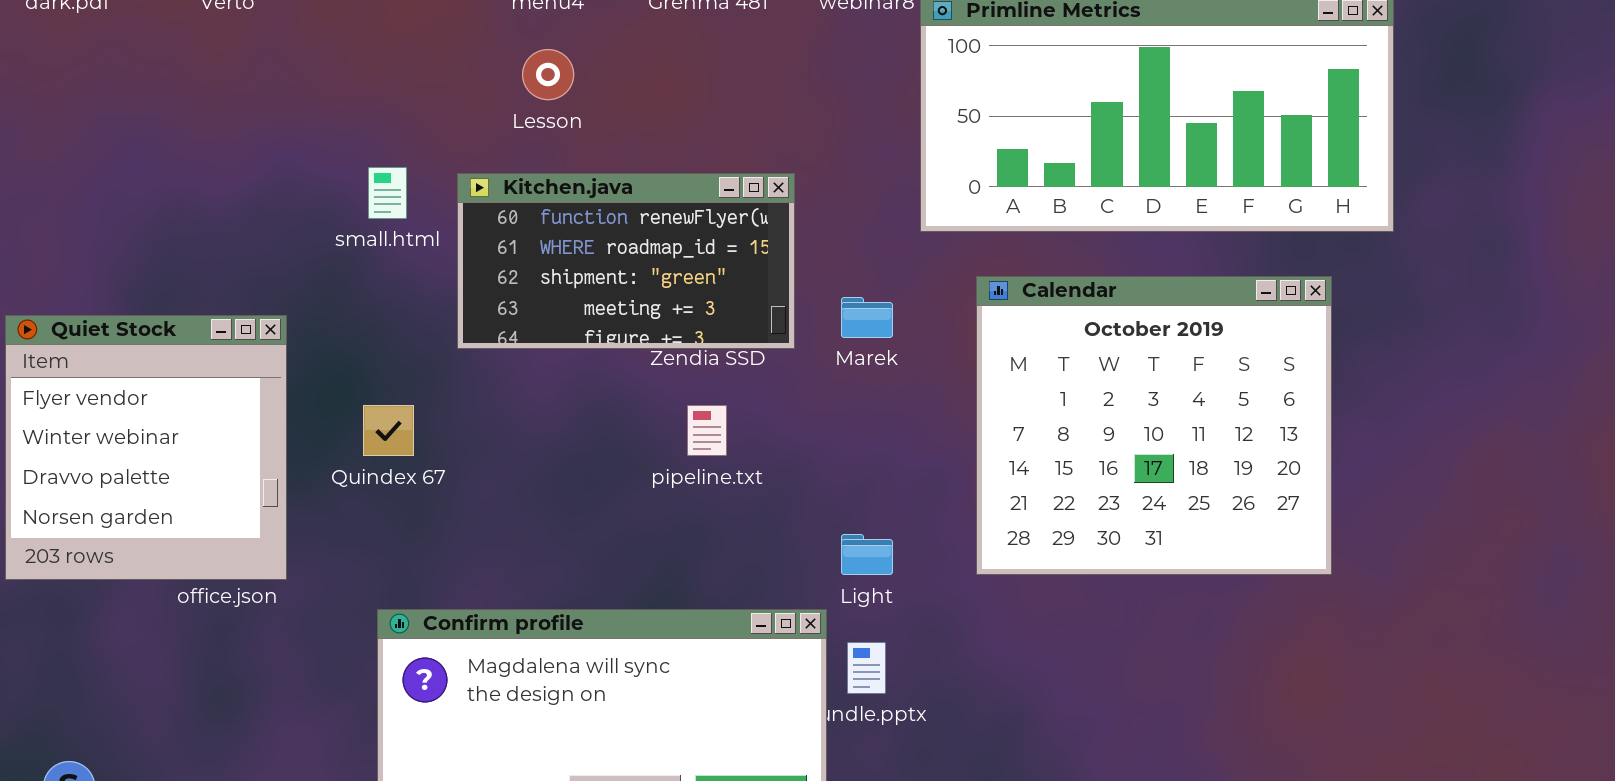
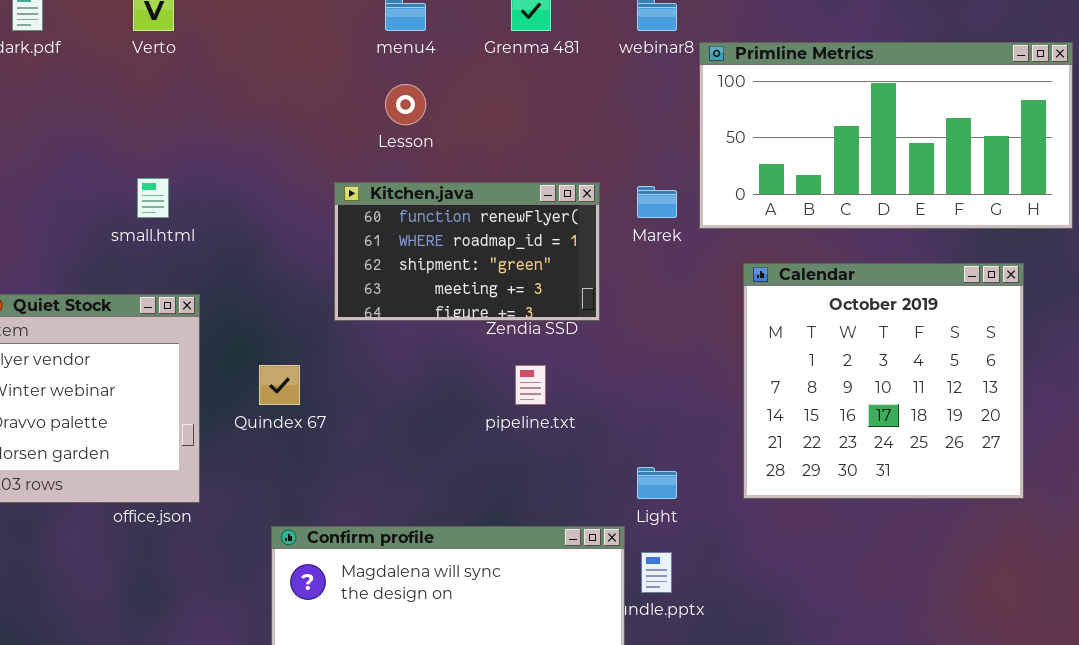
small.html: [368,167,407,219] -> [137,178,169,218], moved
Marek: [841,297,893,338] -> [637,186,677,218], moved

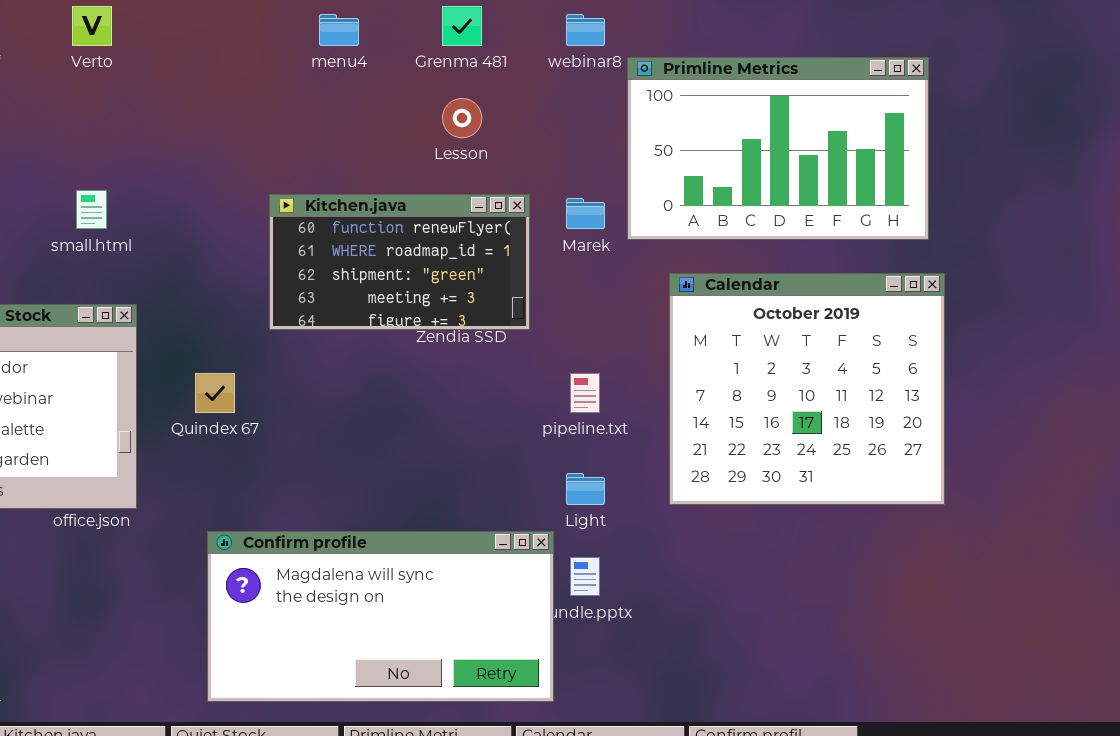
Primline Metrics: [699,42,1073,229] -> [627,57,929,240], resized
Lesson: [385,84,426,125] -> [442,98,482,138], moved
pipeline.txt: [515,365,546,405] -> [570,373,600,413], moved

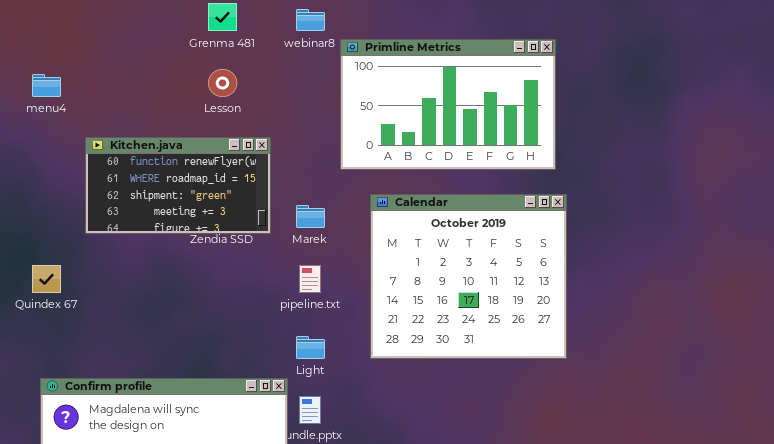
menu4: [319,14,359,46] -> [32,74,61,97], moved
Marek: [566,198,605,229] -> [296,205,325,228], moved

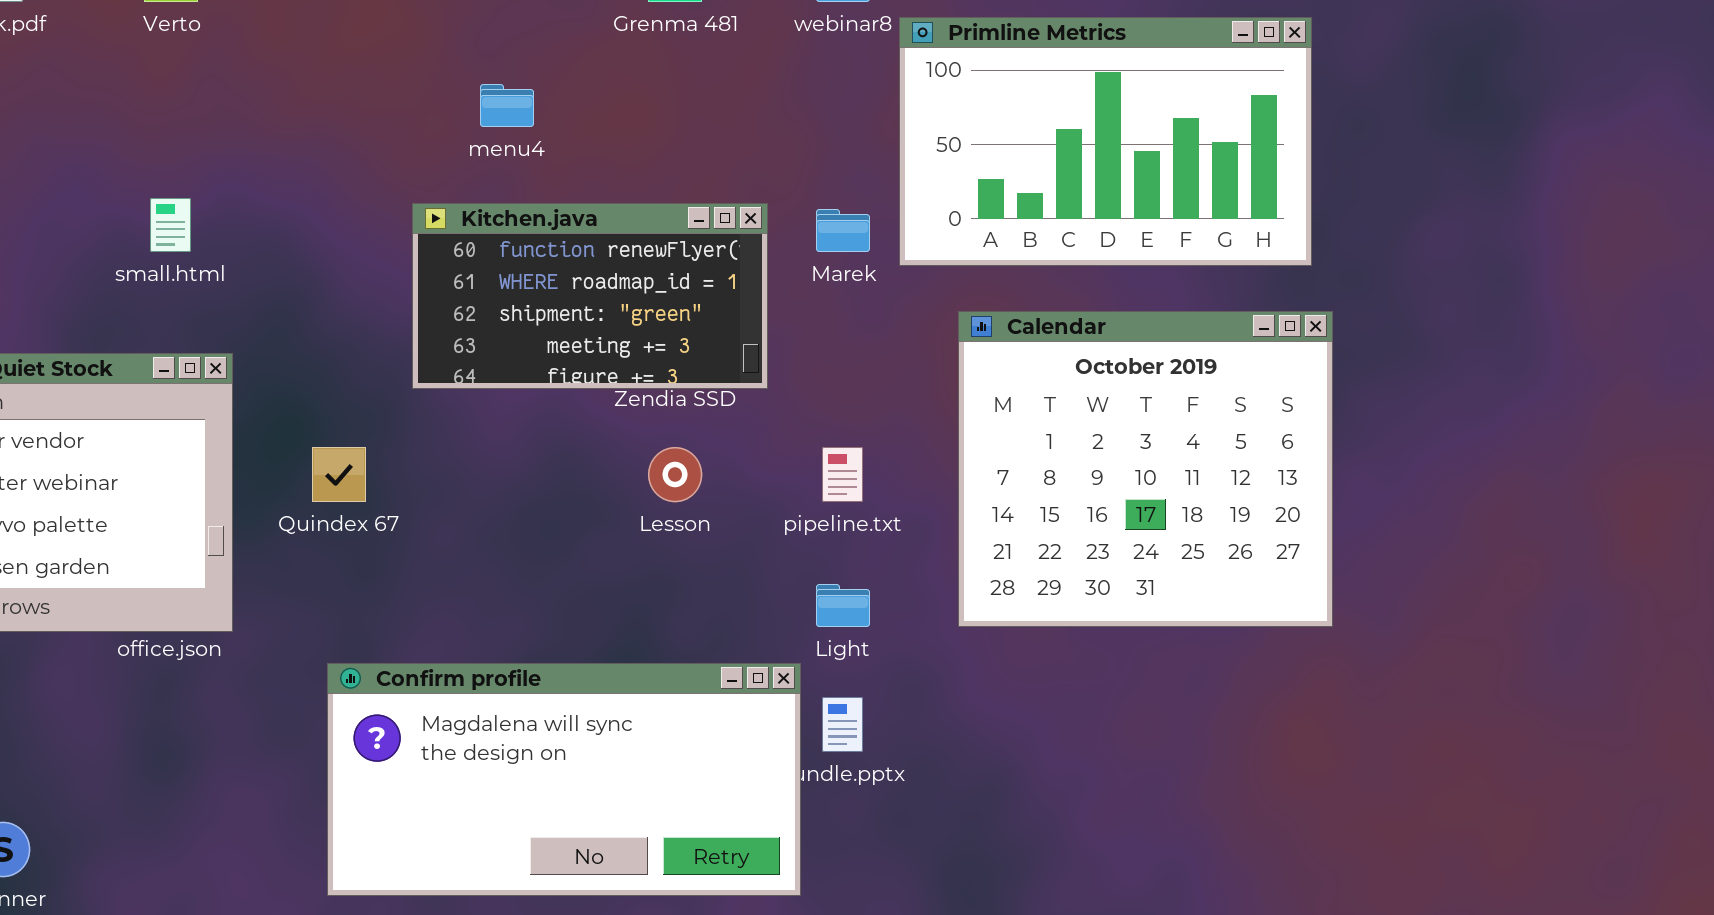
Lesson: [208,69,237,97] -> [648,447,702,502], moved
menu4: [32,74,61,97] -> [480,84,534,127], moved
Marek: [296,205,325,228] -> [816,209,870,252], moved

